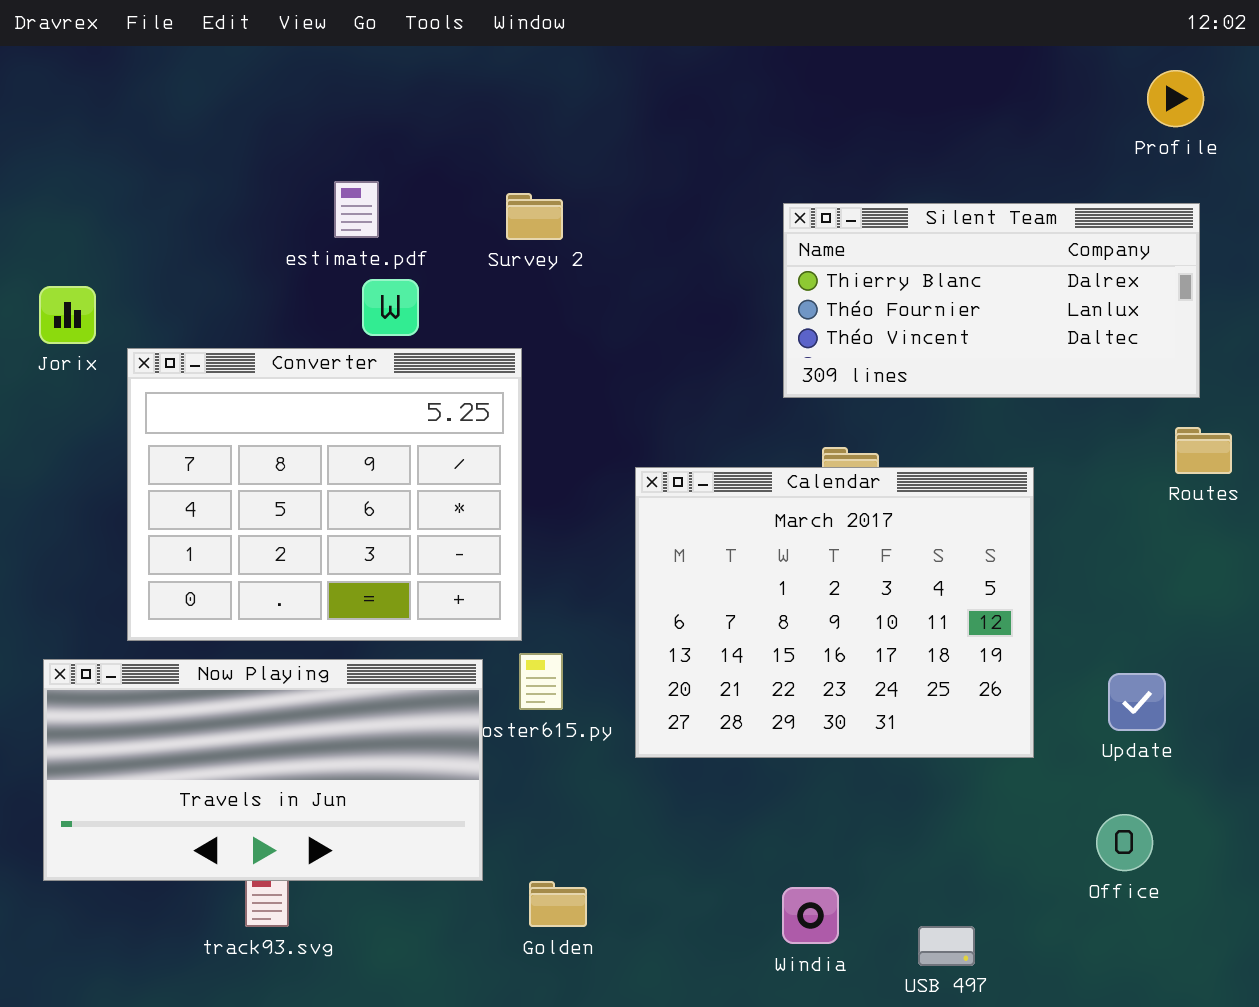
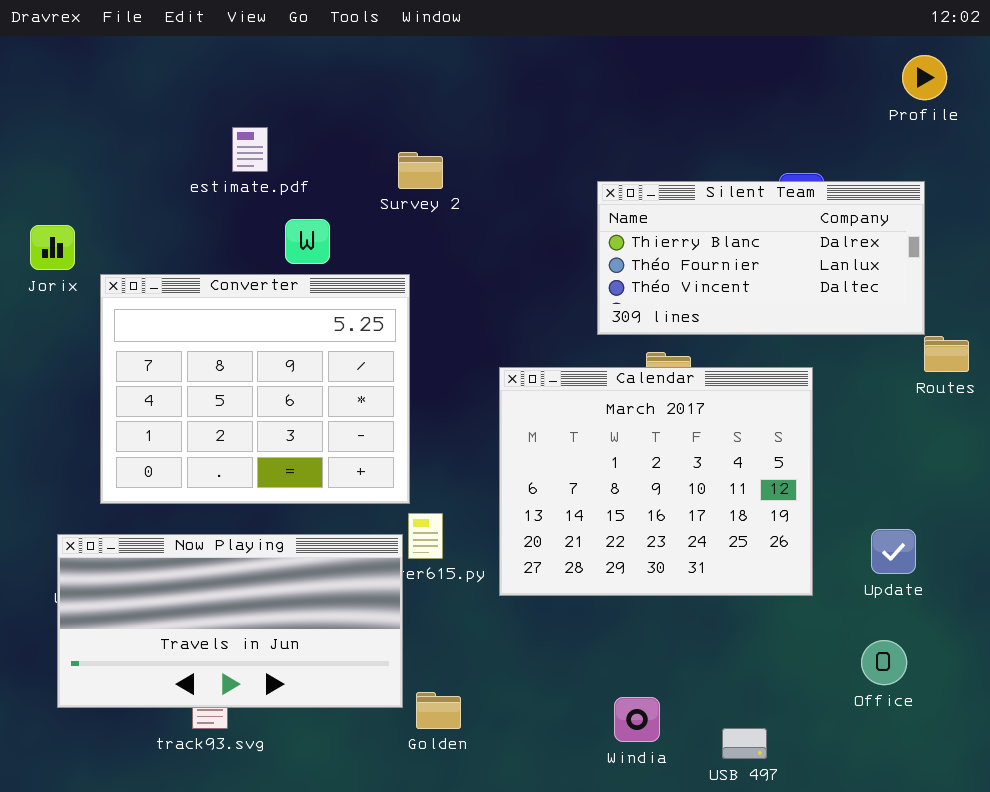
estimate.pdf: [334,181,379,238] -> [232,127,268,172], moved
Silent Team: [783,203,1200,398] -> [597,181,925,335], moved
Now Playing: [43,659,483,881] -> [57,534,403,708], moved

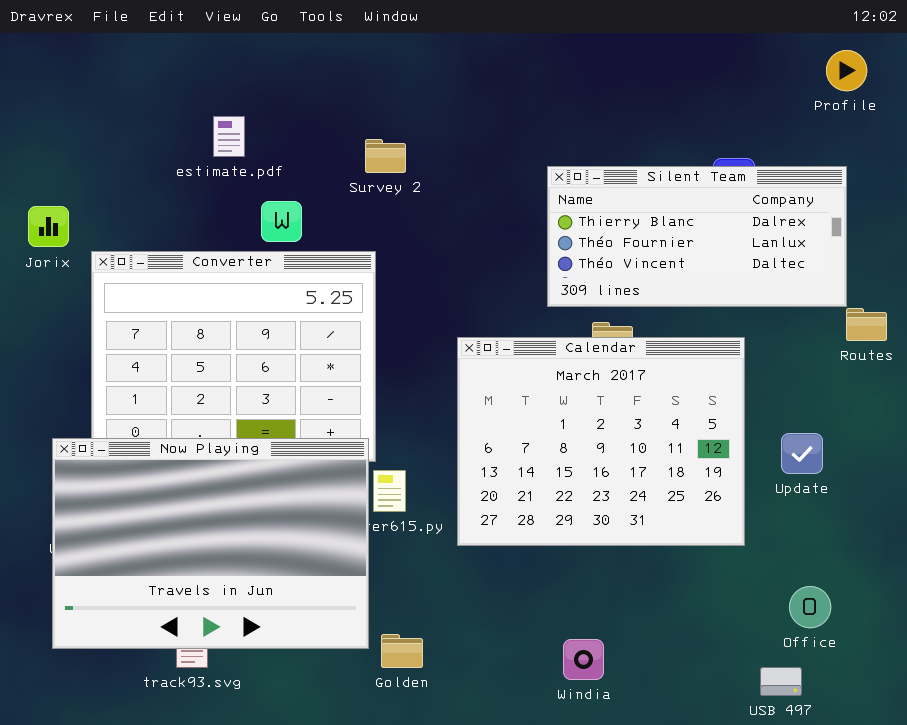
Update: [871,529,916,574] -> [781,433,823,474], moved
Now Playing: [57,534,403,708] -> [52,438,369,649], resized
USB 497: [722,728,767,759] -> [760,667,802,696], moved

